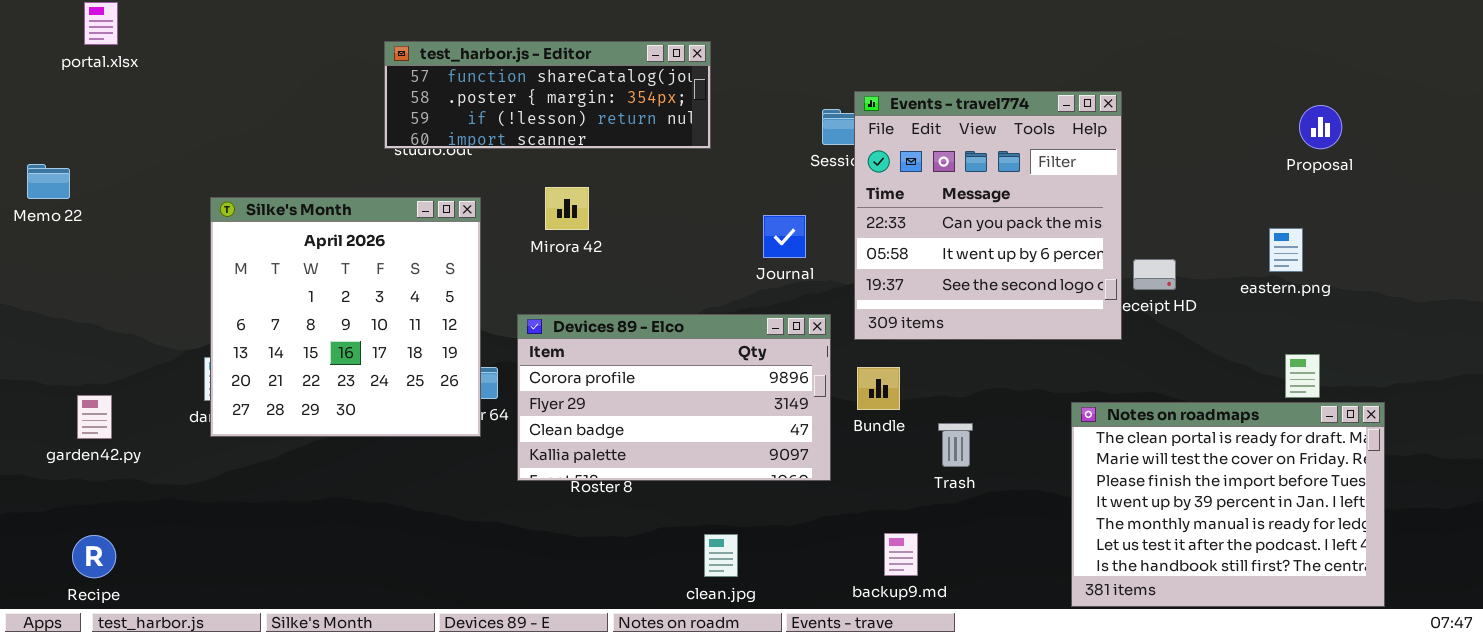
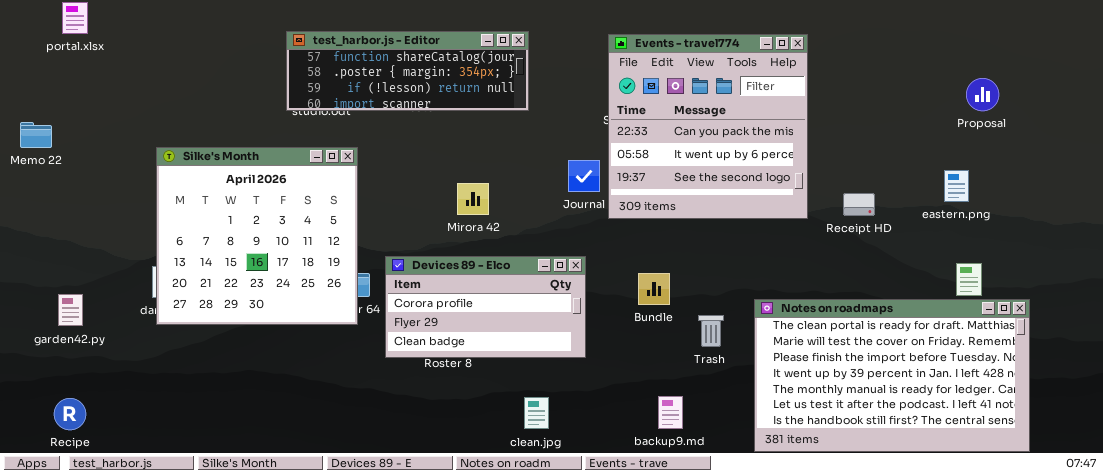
Events - travel774: [854,91,1122,340] -> [608,34,808,219], moved
Mirora 42: [545,187,589,230] -> [457,183,489,215], moved
Devices 89 - Elco: [517,314,831,481] -> [385,256,586,358], resized
Notes on roadmaps: [1071,402,1385,607] -> [754,299,1030,452], resized

